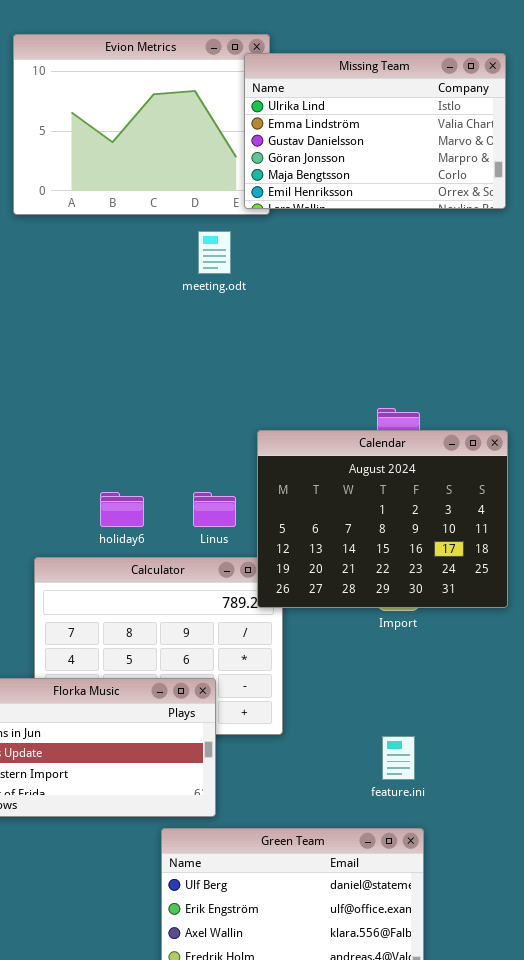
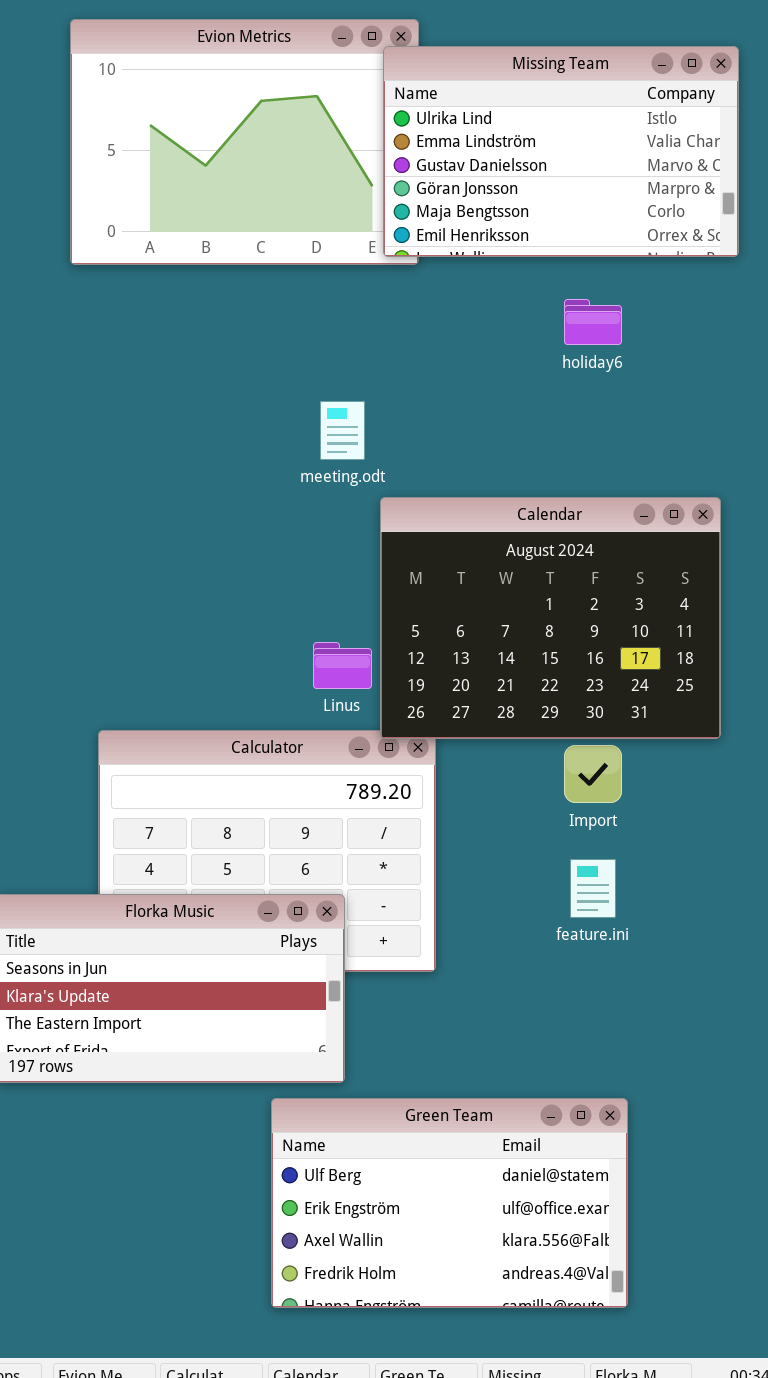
meeting.odt: [198,231,231,274] -> [320,401,365,460], moved
Calendar: [257,430,508,608] -> [380,497,721,739], moved
holiday6: [100,492,144,527] -> [564,299,622,345], moved
feature.ini: [382,736,415,780] -> [570,859,616,918], moved

